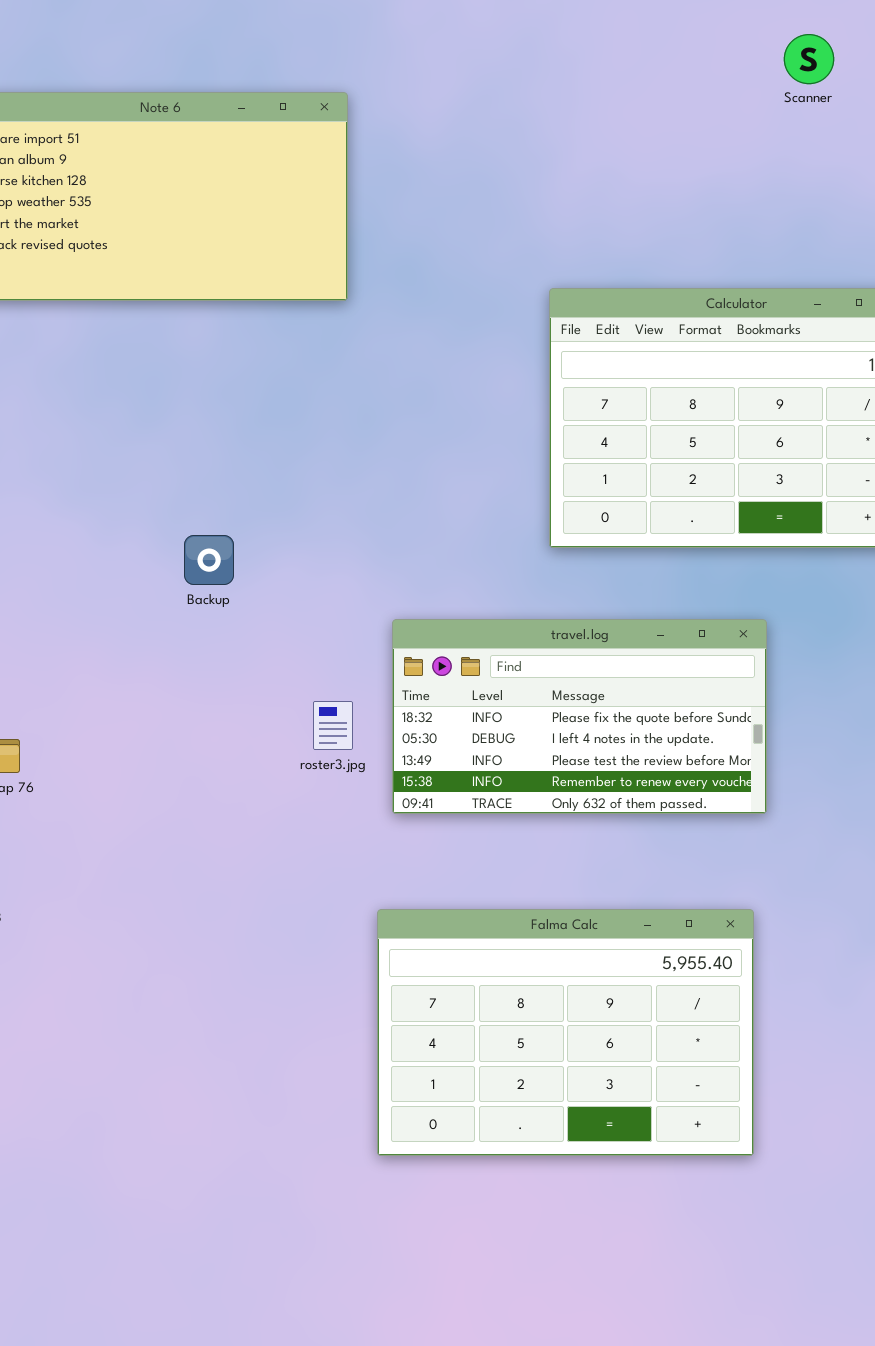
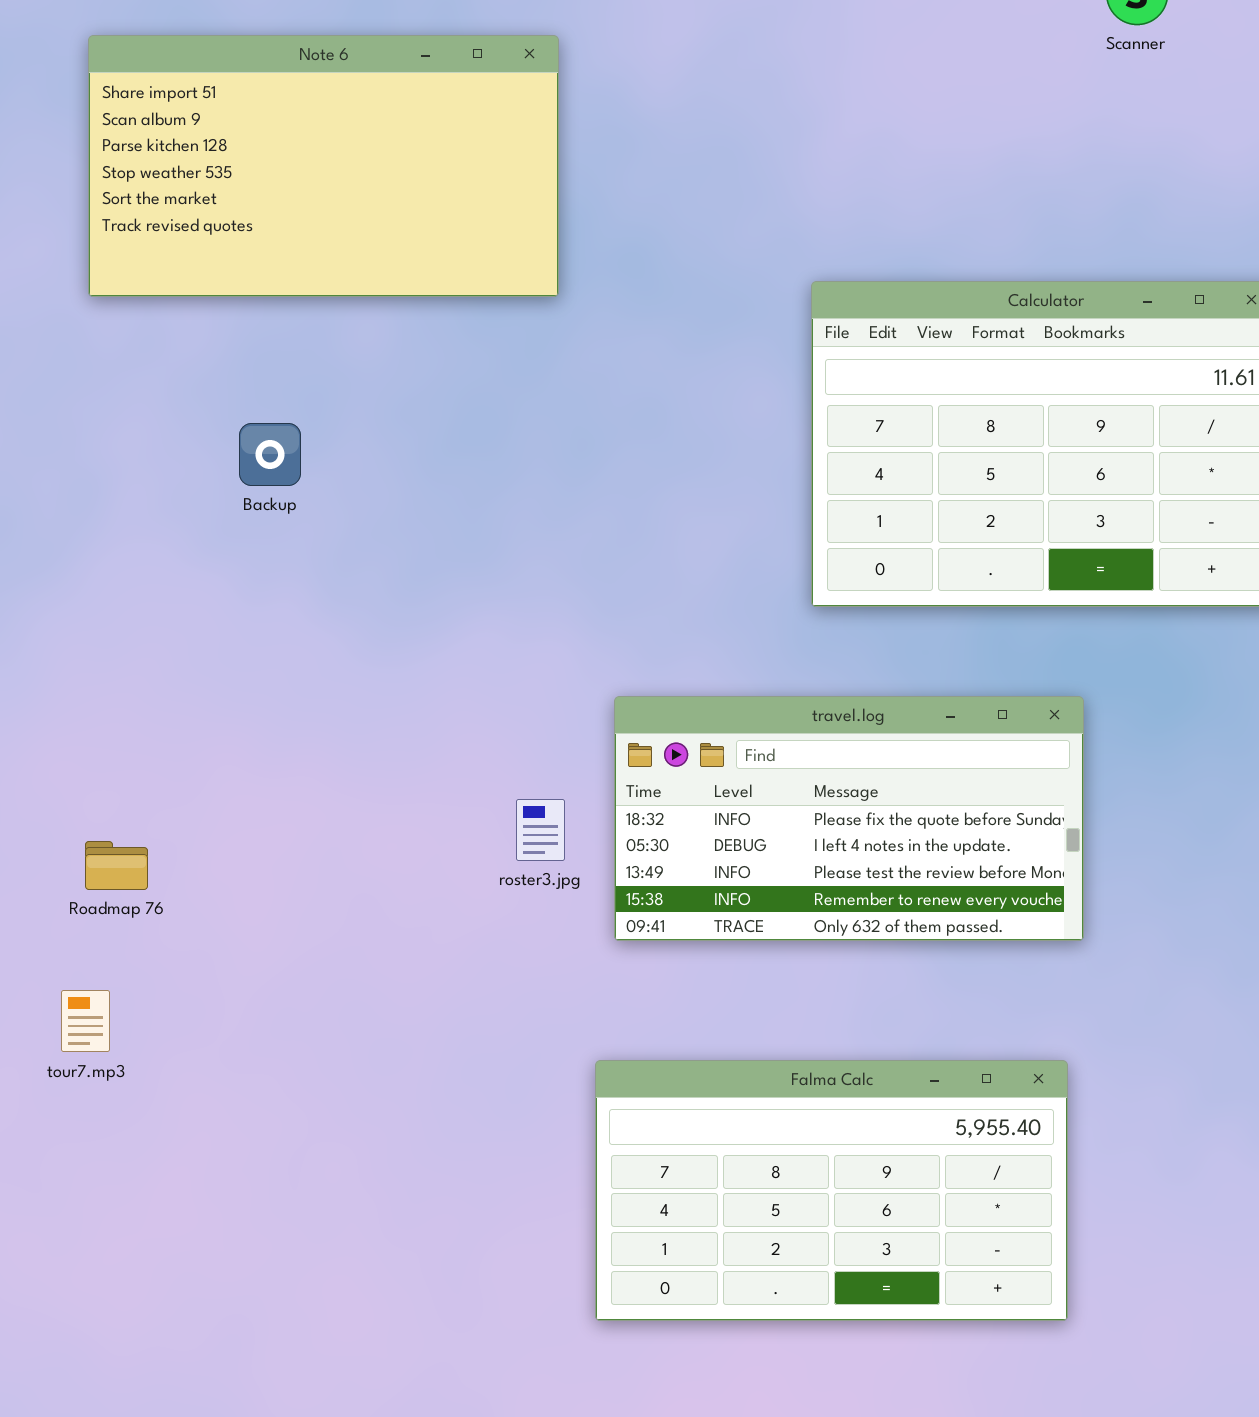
Backup: [184,535,234,585] -> [239,423,301,486], moved
Falma Calc: [377,909,754,1156] -> [595,1060,1068,1321], resized

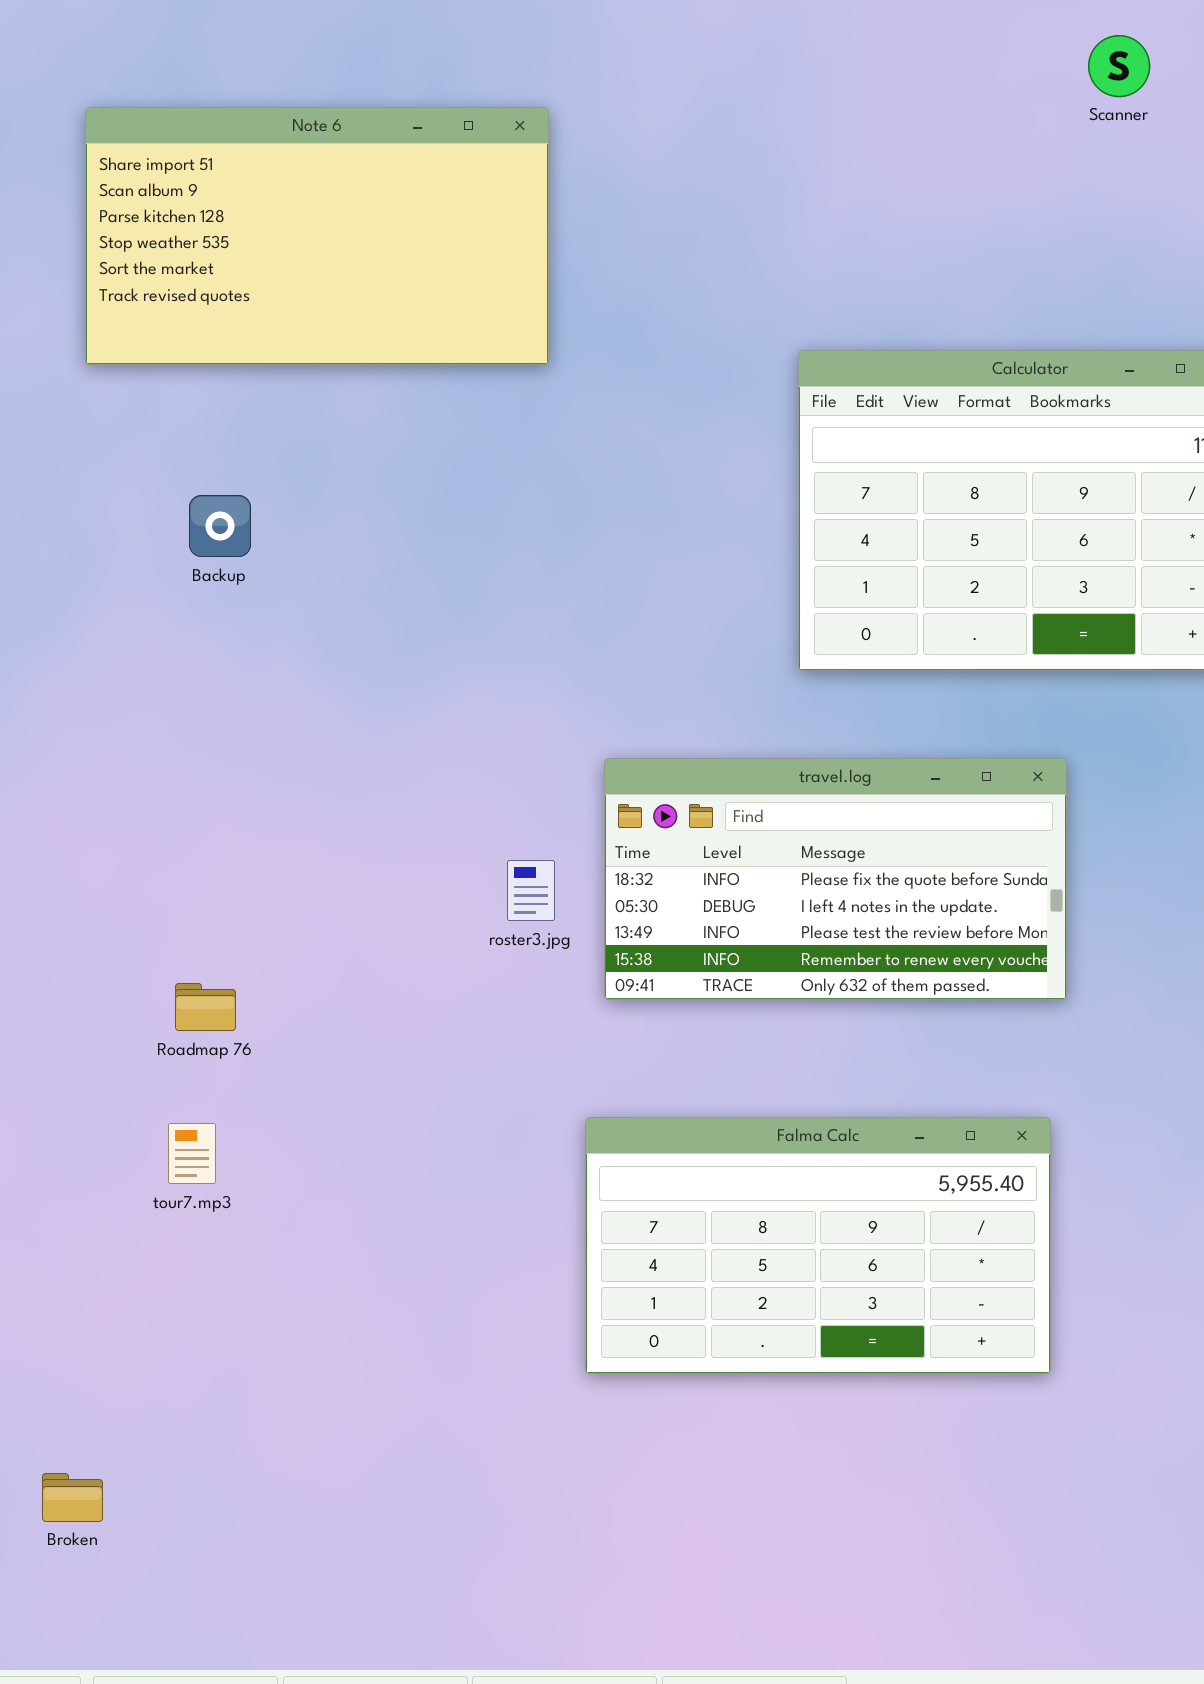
Backup: [239,423,301,486] -> [189,495,251,557], moved
Roadmap 76: [85,841,148,890] -> [175,983,236,1031], moved
tour7.mp3: [61,990,110,1052] -> [168,1123,216,1184], moved

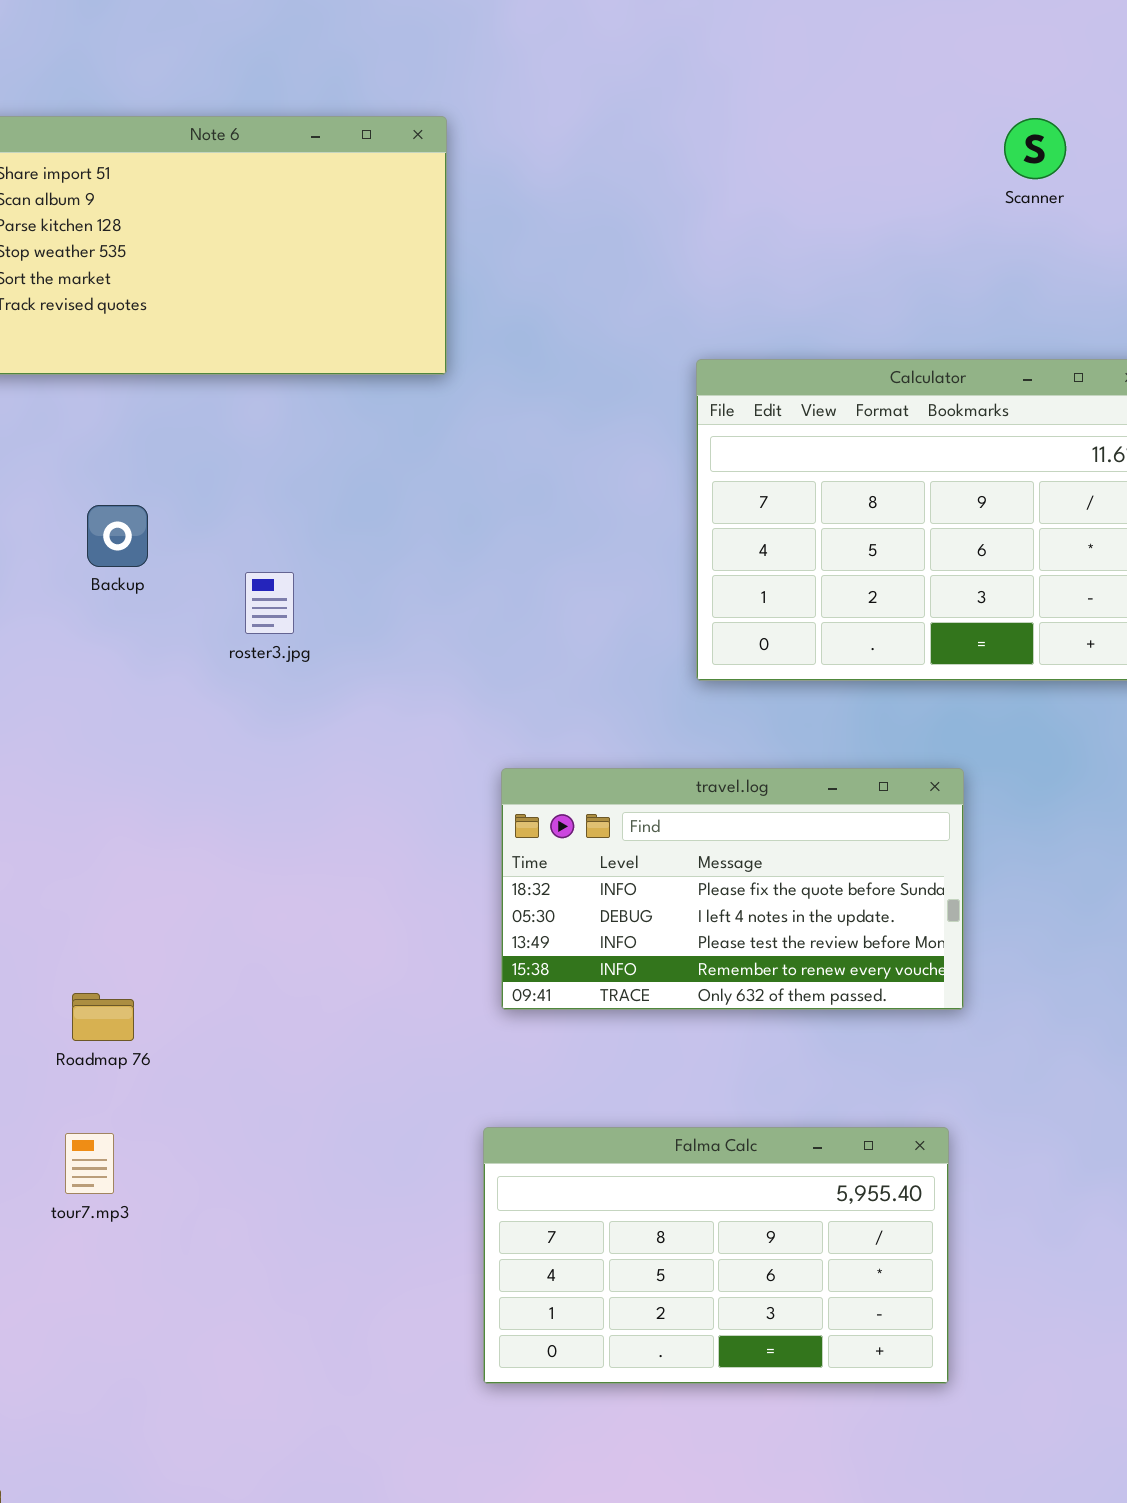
Scanner: [1088,35,1150,97] -> [1004,118,1066,179], moved
roster3.jpg: [507,860,555,921] -> [245,572,294,634], moved

